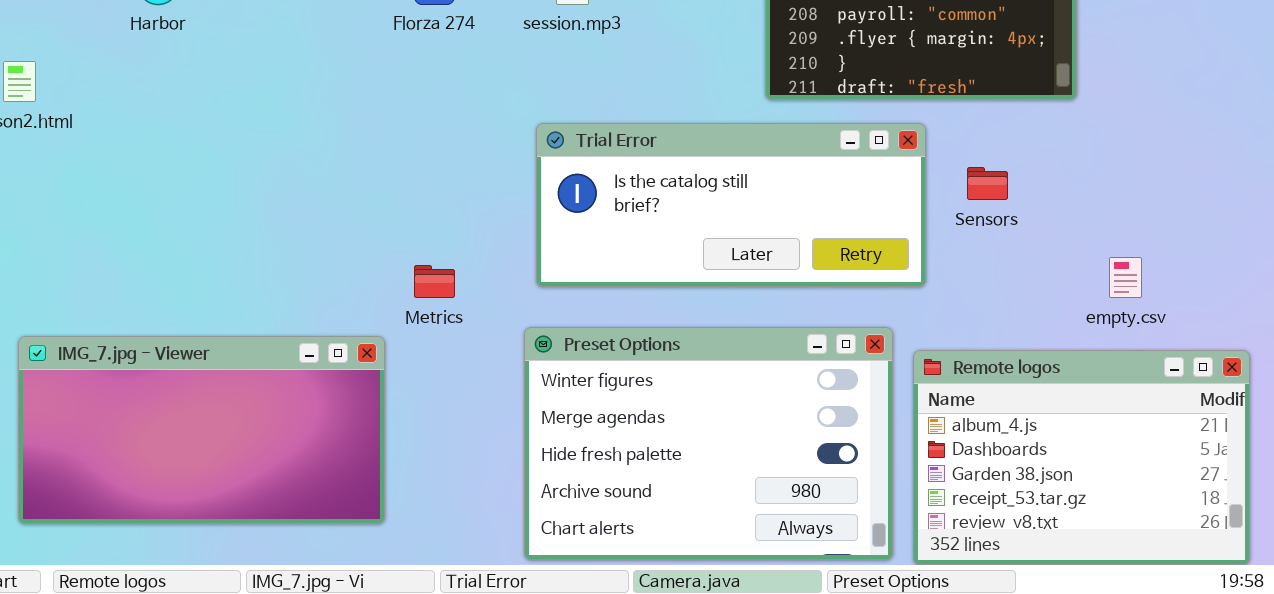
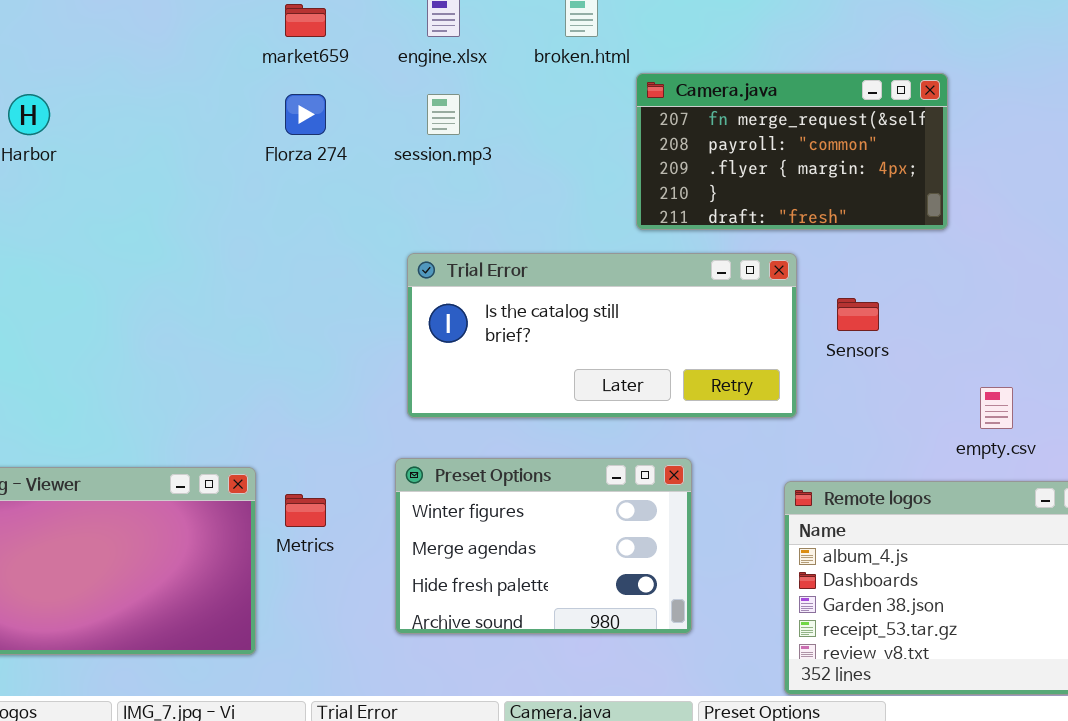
Metrics: [414,265,455,298] -> [285,494,326,527], moved
Preset Options: [524,327,893,560] -> [395,458,692,634], resized

